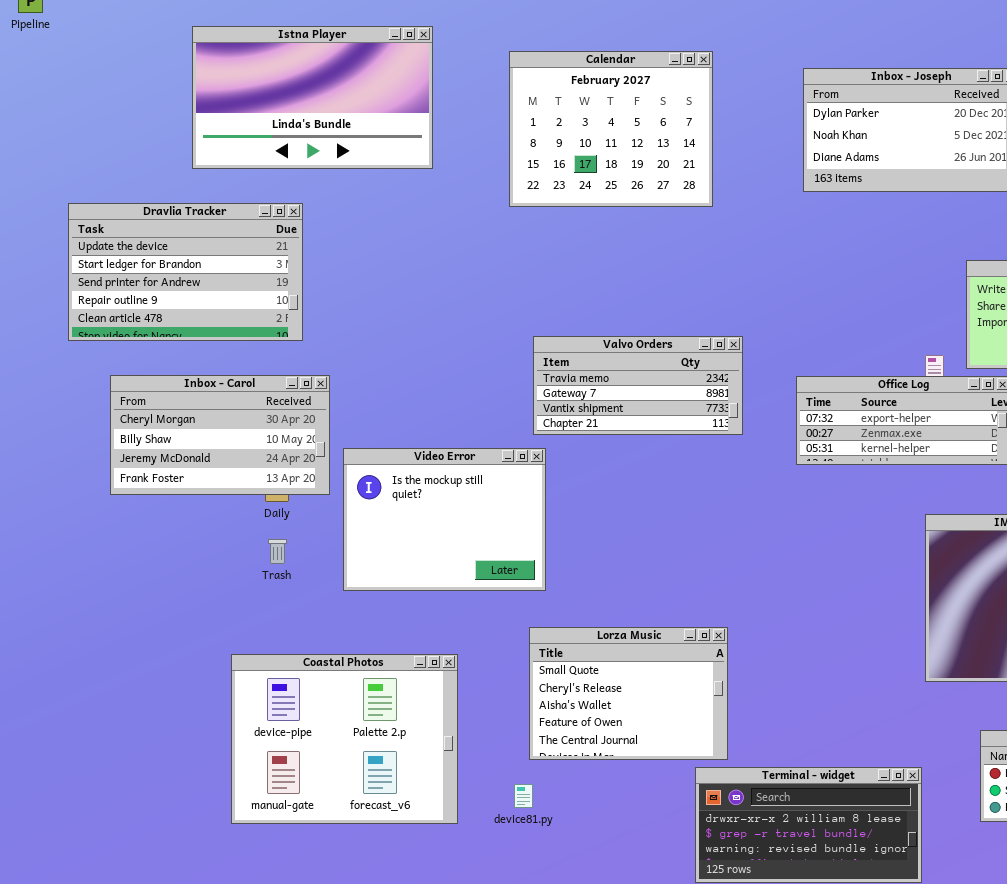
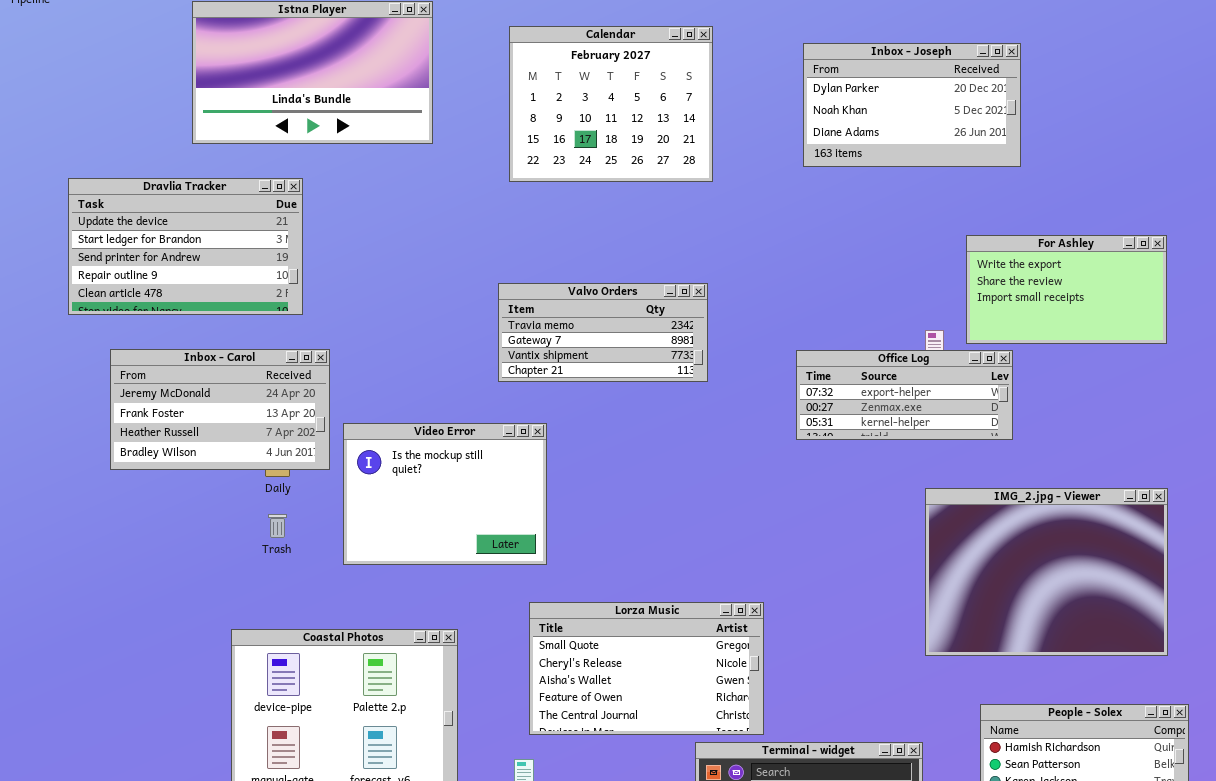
Valvo Orders: [533,336,743,435] -> [498,283,708,382], moved
Inbox - Carol: [110,375,330,495] -> [110,349,330,470], scrolled down 2 rows
Lorza Music: [529,627,728,760] -> [529,602,764,735], resized

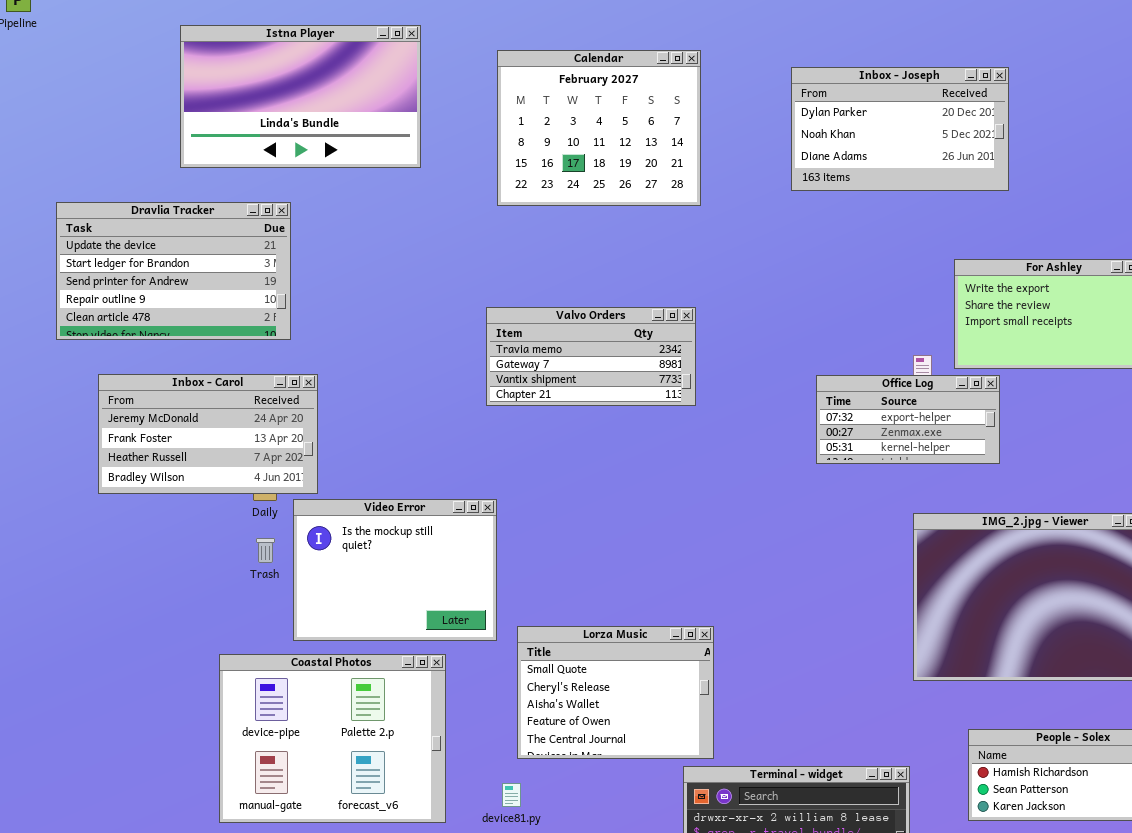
Office Log: [796,350,1013,440] -> [816,375,1000,464], resized
Video Error: [343,423,547,565] -> [293,499,497,641], moved
Lorza Music: [529,602,764,735] -> [517,626,714,759], resized

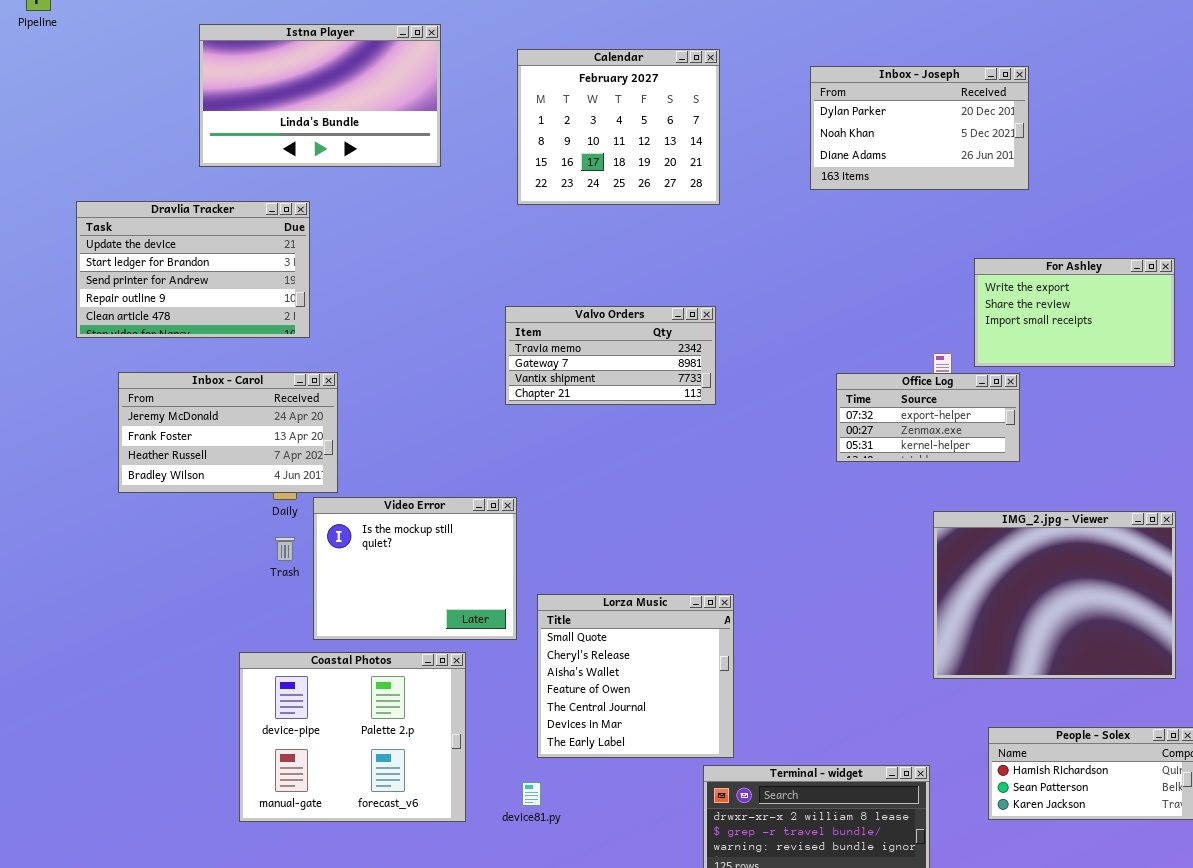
Lorza Music: [517,626,714,759] -> [537,594,734,758], resized

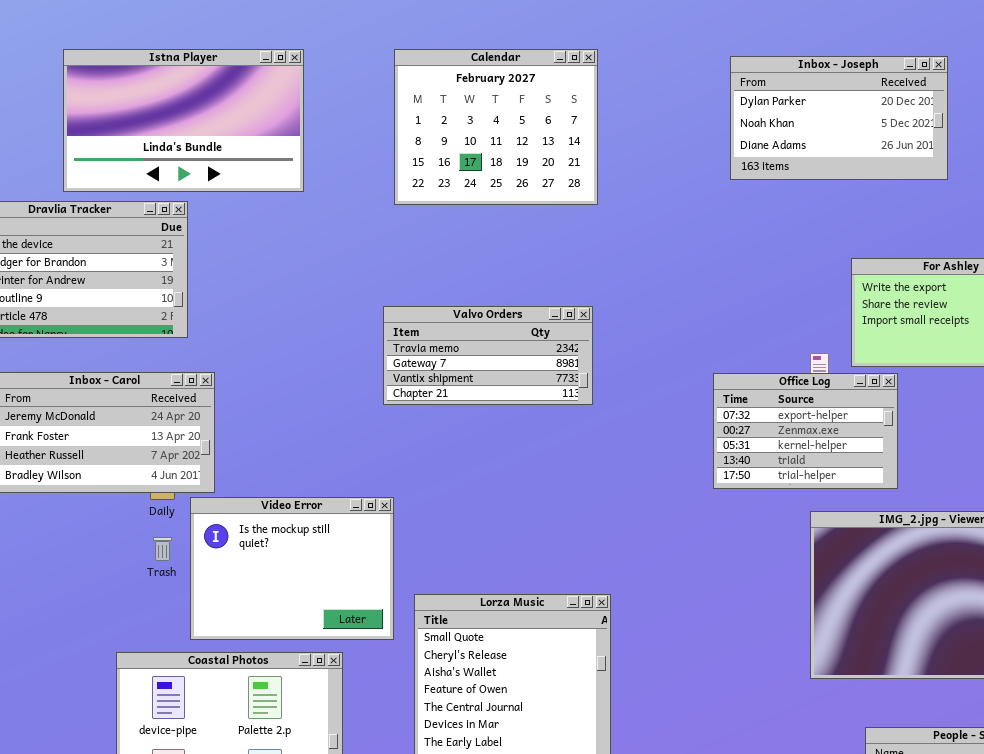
Istna Player: [199,24,441,167] -> [63,49,304,192], moved
Inbox - Joseph: [810,66,1029,190] -> [730,56,948,180], moved
Office Log: [836,373,1020,462] -> [713,373,898,489], resized

